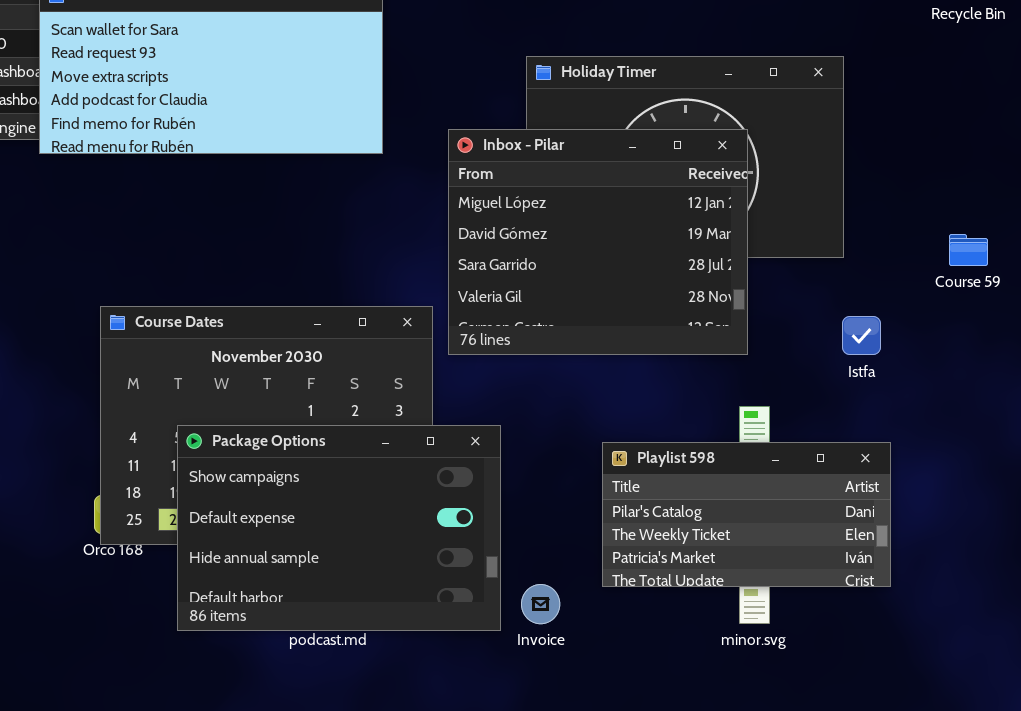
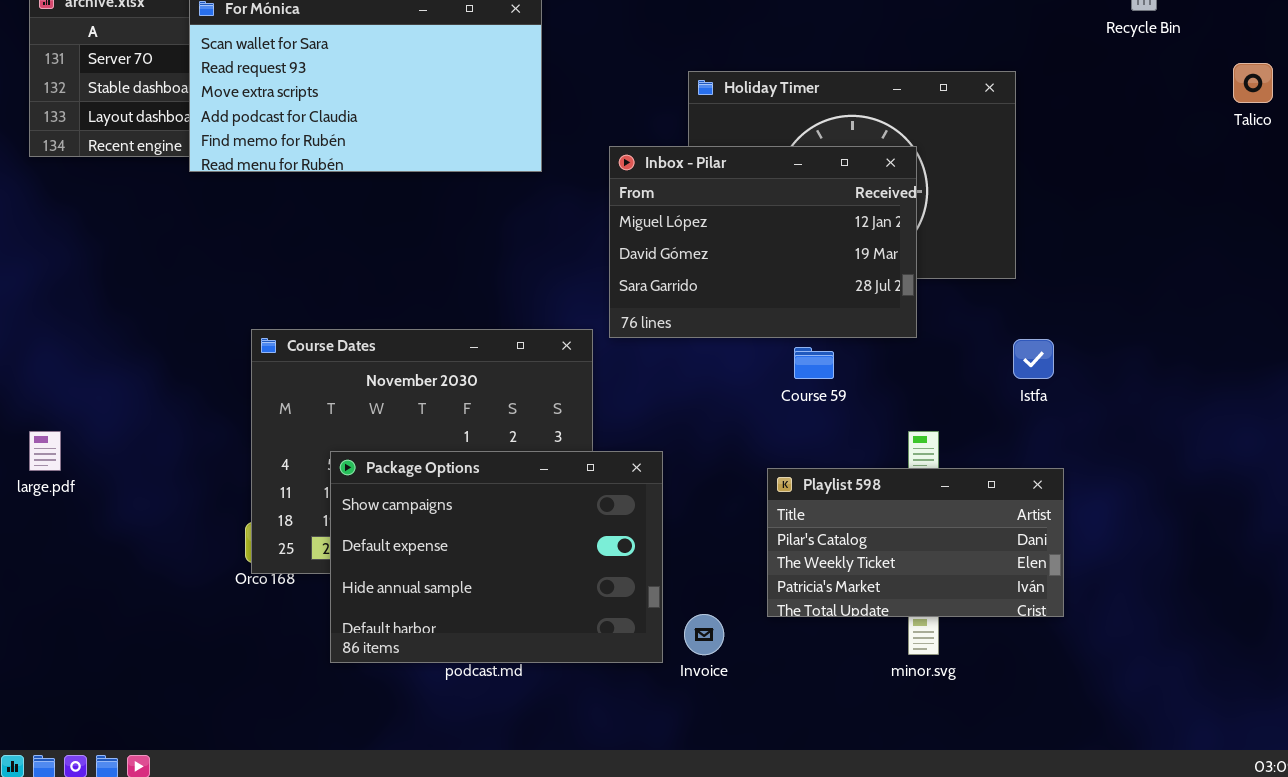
Inbox - Pilar: [448,129,748,355] -> [609,146,917,338], resized
Course 59: [949,234,988,266] -> [794,347,834,379], moved

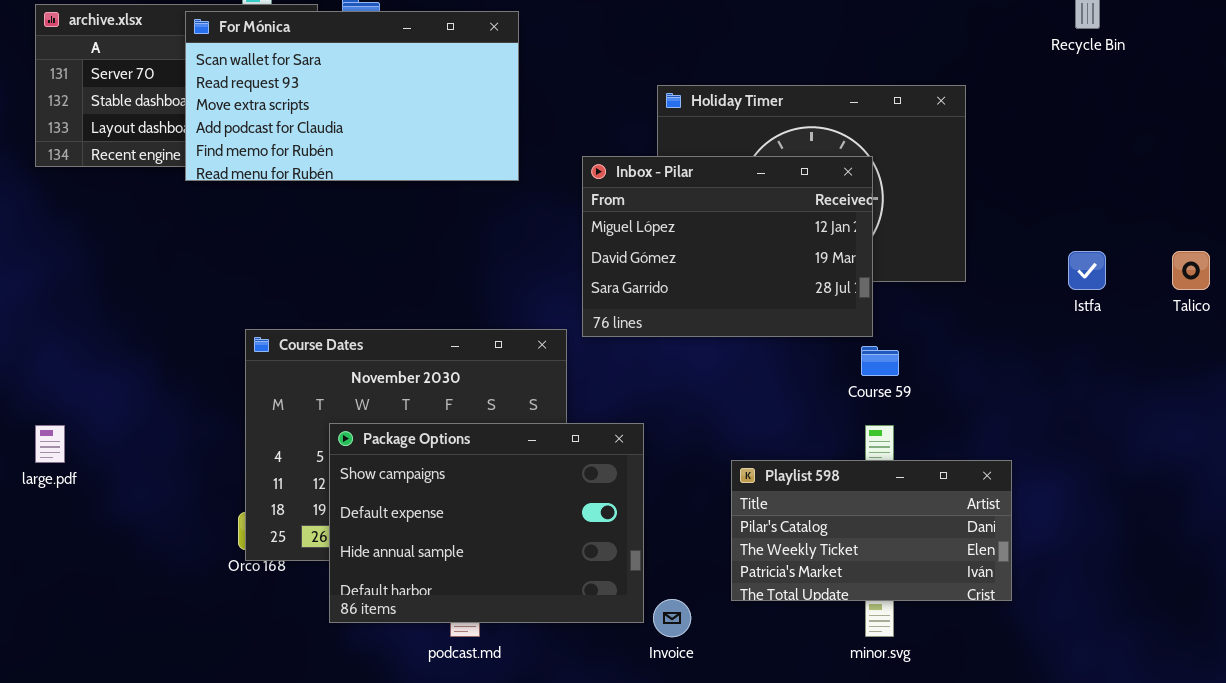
Talico: [1233,63,1273,103] -> [1172,251,1210,290], moved
Istfa: [1013,339,1054,379] -> [1068,251,1106,290], moved
Course 59: [794,347,834,379] -> [861,346,899,376], moved
Package Options: [330,451,663,663] -> [329,423,644,623], moved

